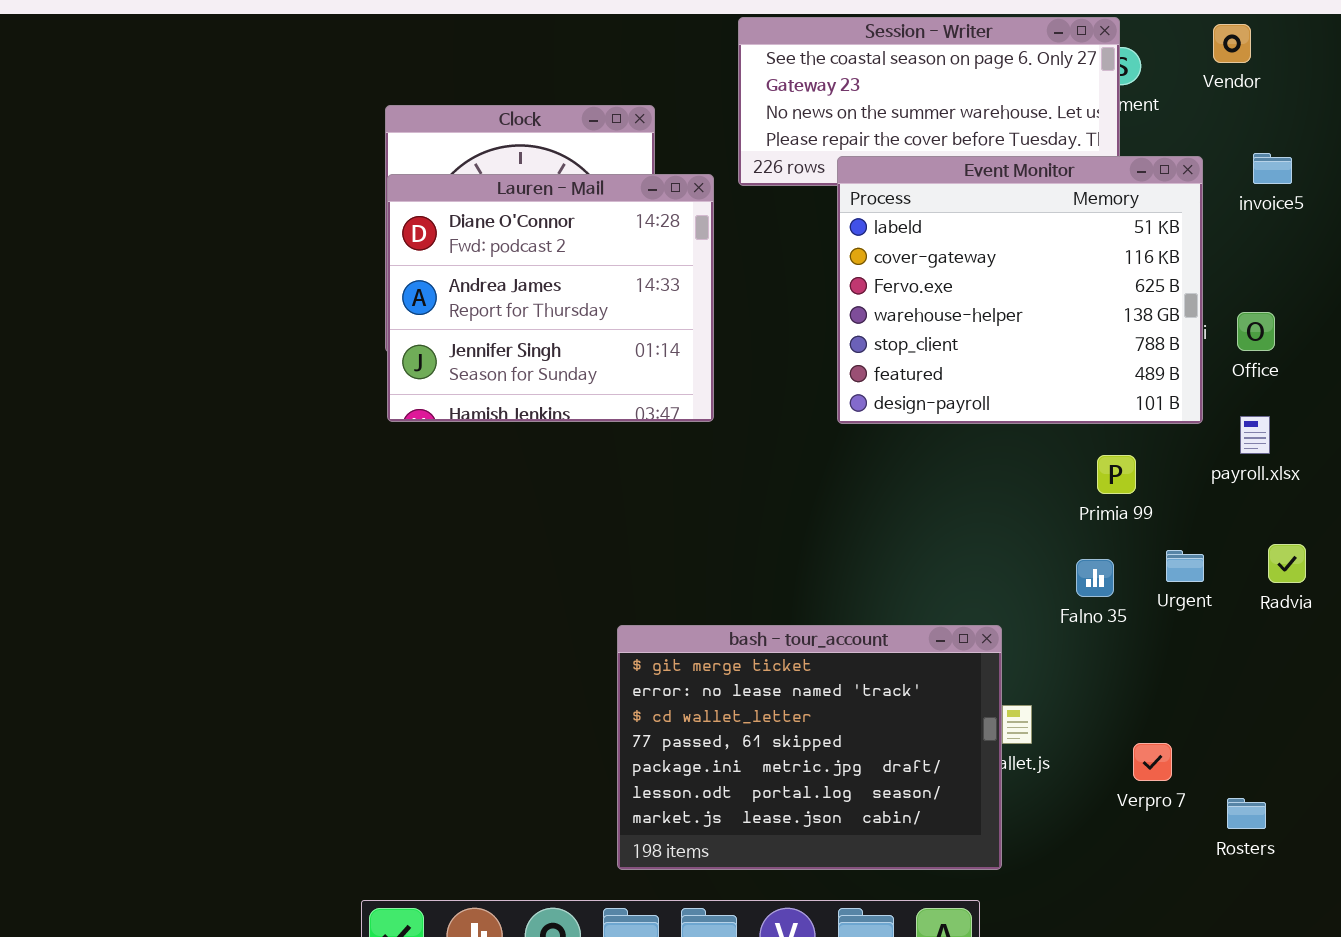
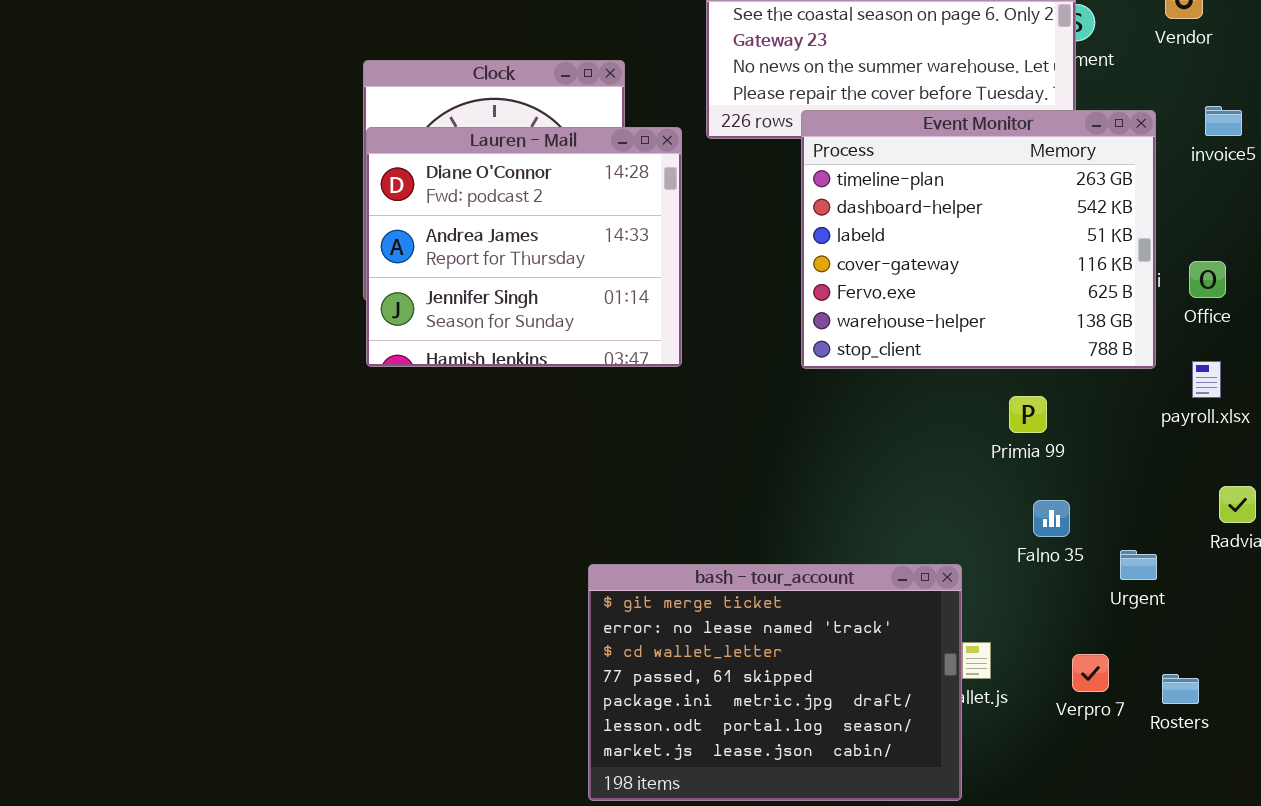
Event Monitor: [837,156,1203,424] -> [801,110,1156,369], scrolled up 2 rows
Primia 99: [1097,455,1136,494] -> [1009,396,1047,433], moved
Urgent: [1166,550,1204,582] -> [1120,550,1157,580], moved
Verpro 7: [1133,743,1172,781] -> [1072,654,1109,692], moved
Rosters: [1227,798,1266,829] -> [1162,674,1199,704], moved

